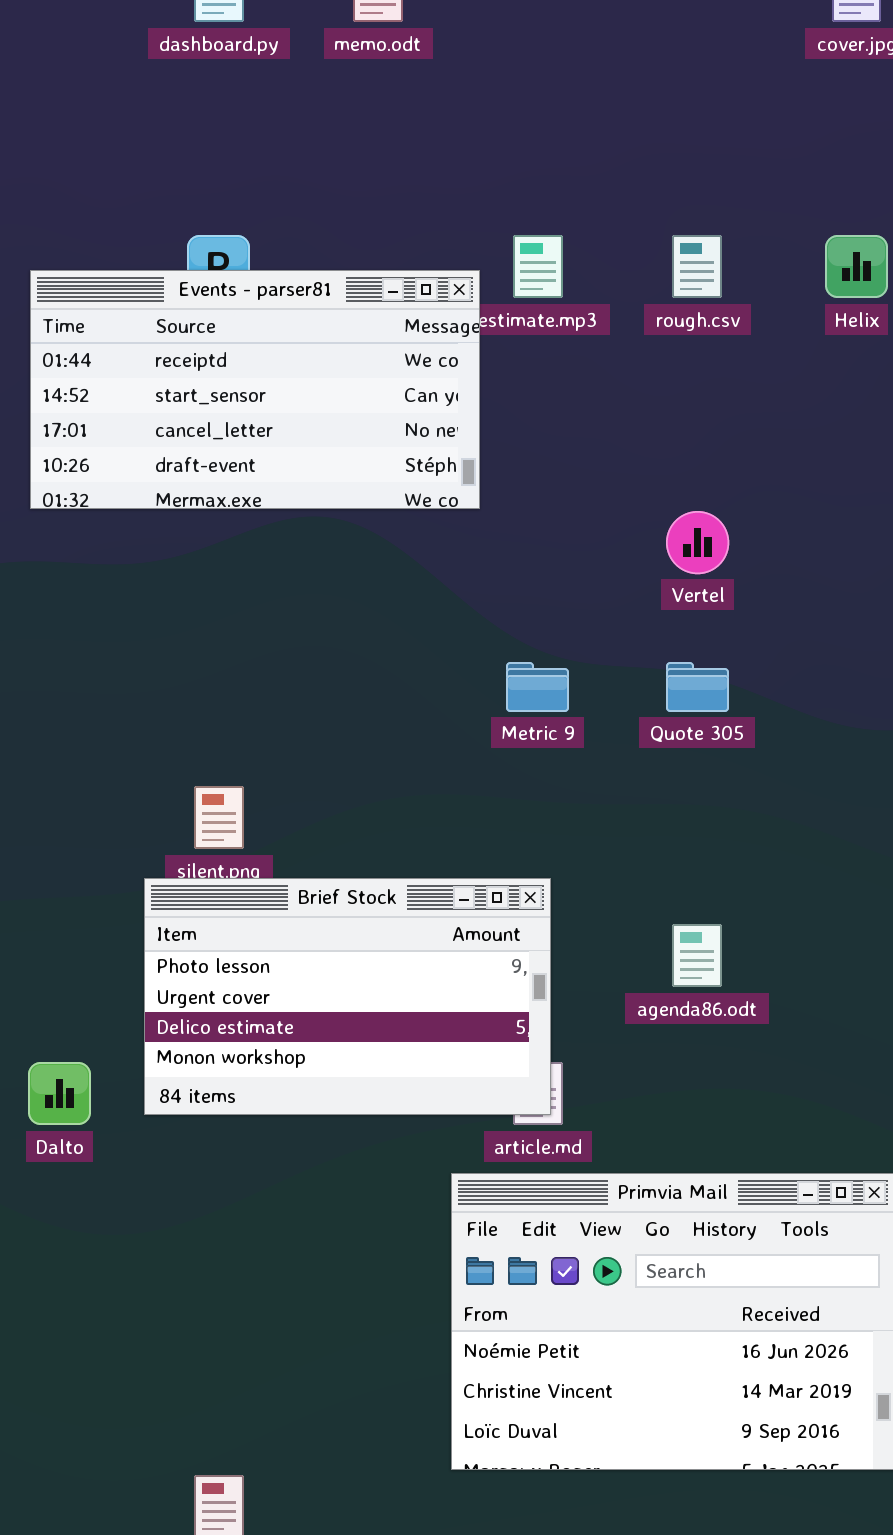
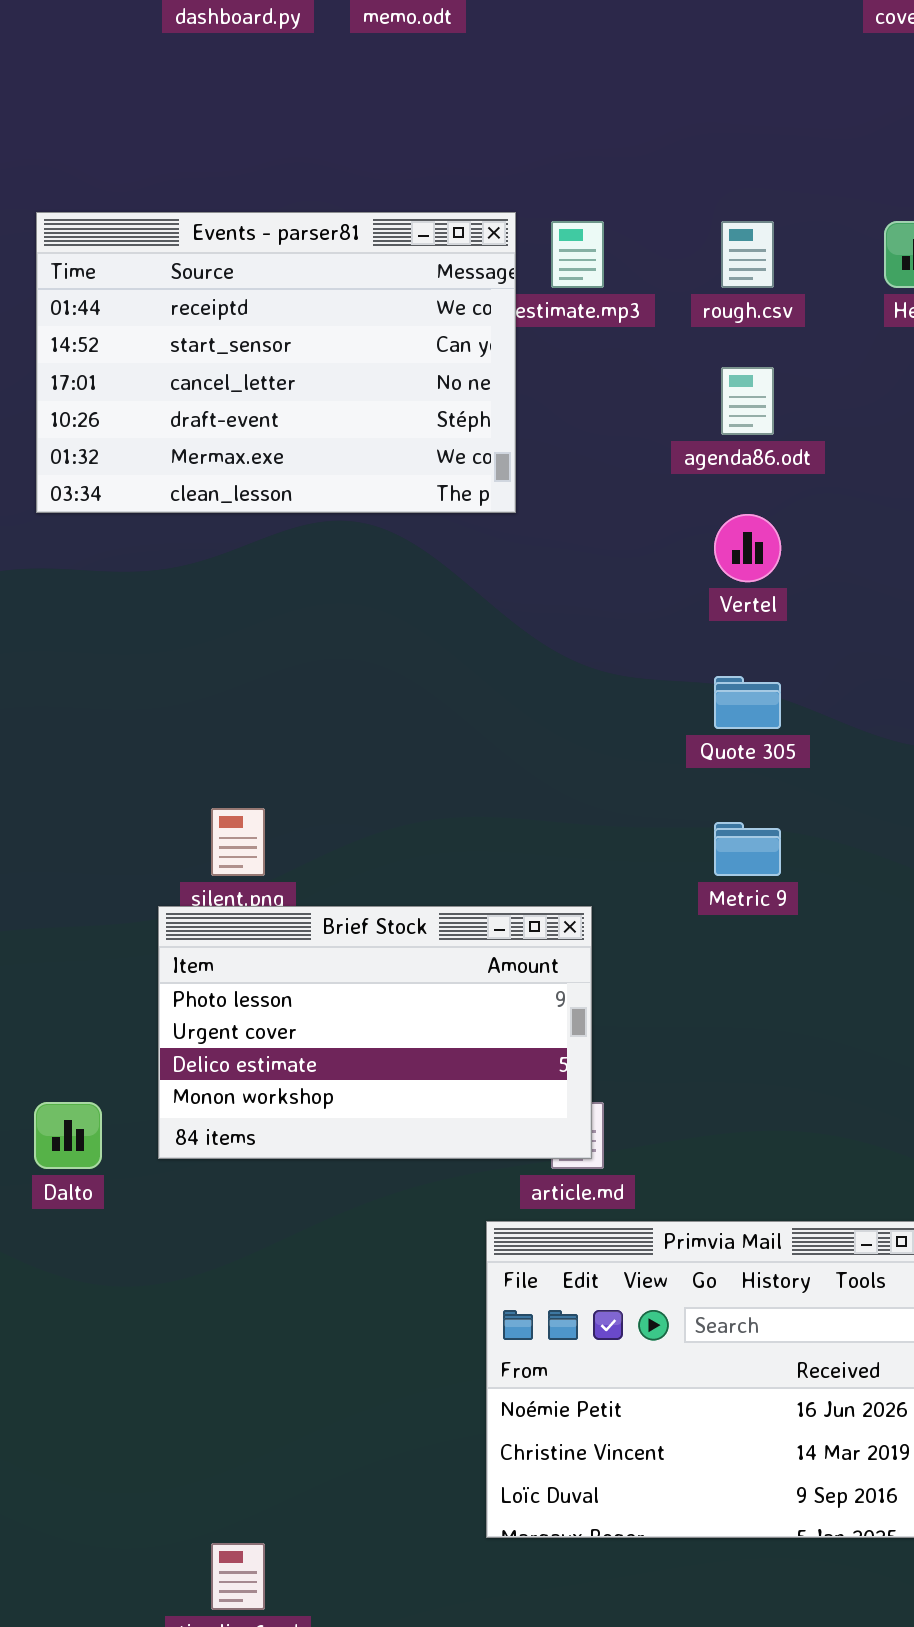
Events - parser81: [30,270,480,509] -> [36,212,516,513], resized
Metric 9: [506,662,569,712] -> [714,822,781,876], moved
agenda86.odt: [672,924,722,987] -> [721,367,774,435], moved

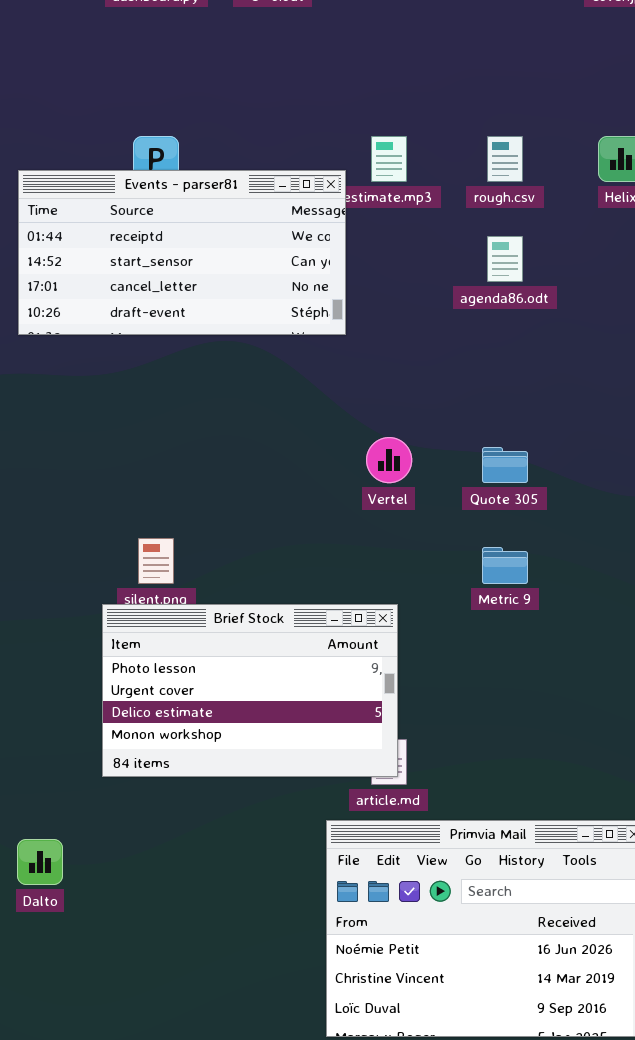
Events - parser81: [36,212,516,513] -> [18,170,346,335], resized
Vertel: [714,514,781,582] -> [366,437,412,483], moved
Dalto: [34,1102,102,1169] -> [17,839,63,885], moved

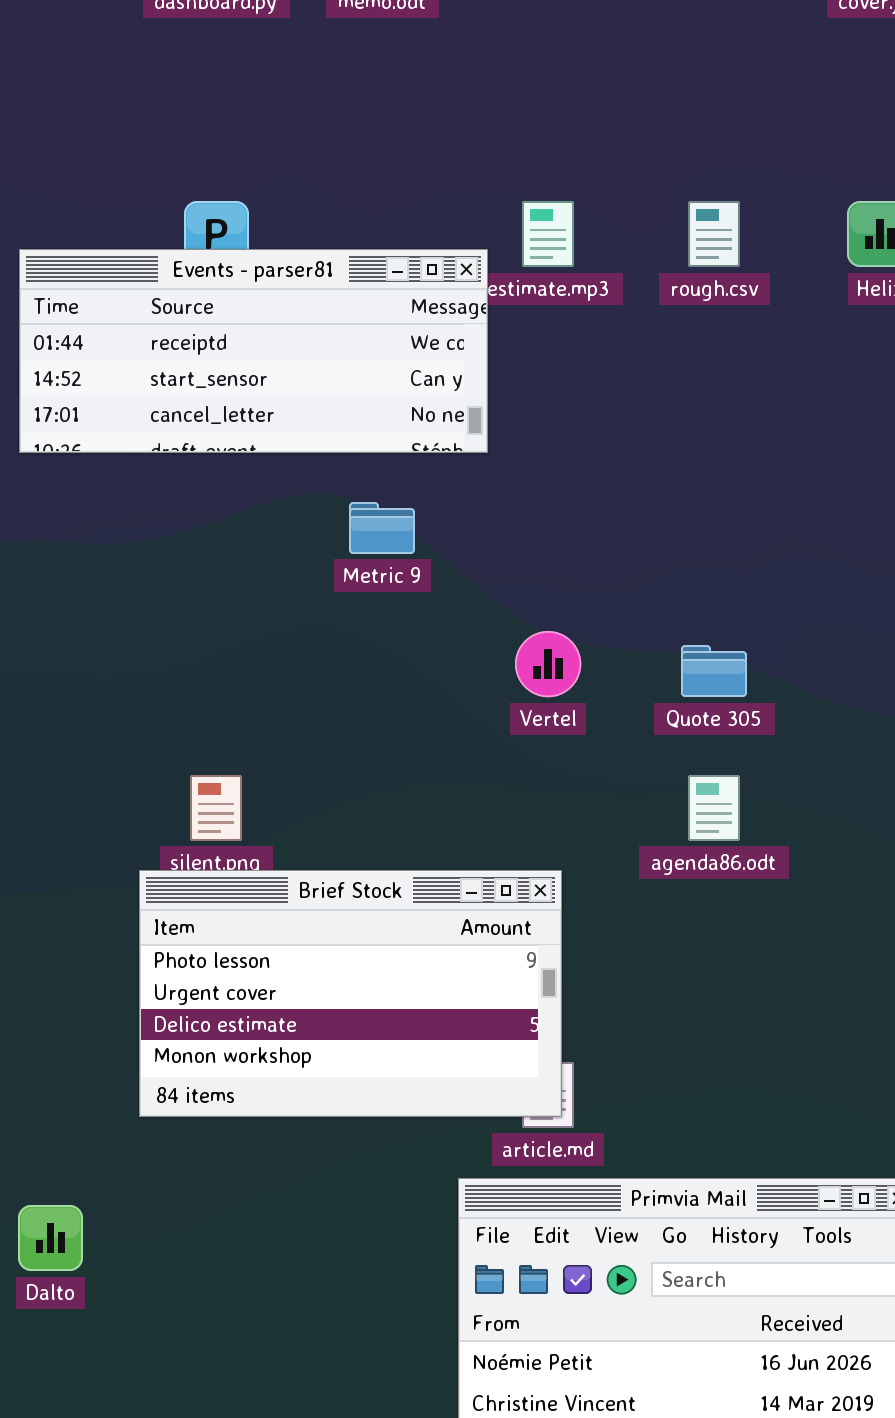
Events - parser81: [18,170,346,335] -> [19,249,488,453], resized
agenda86.odt: [487,236,523,282] -> [688,775,740,841], moved
Metric 9: [482,547,528,584] -> [349,502,415,554], moved

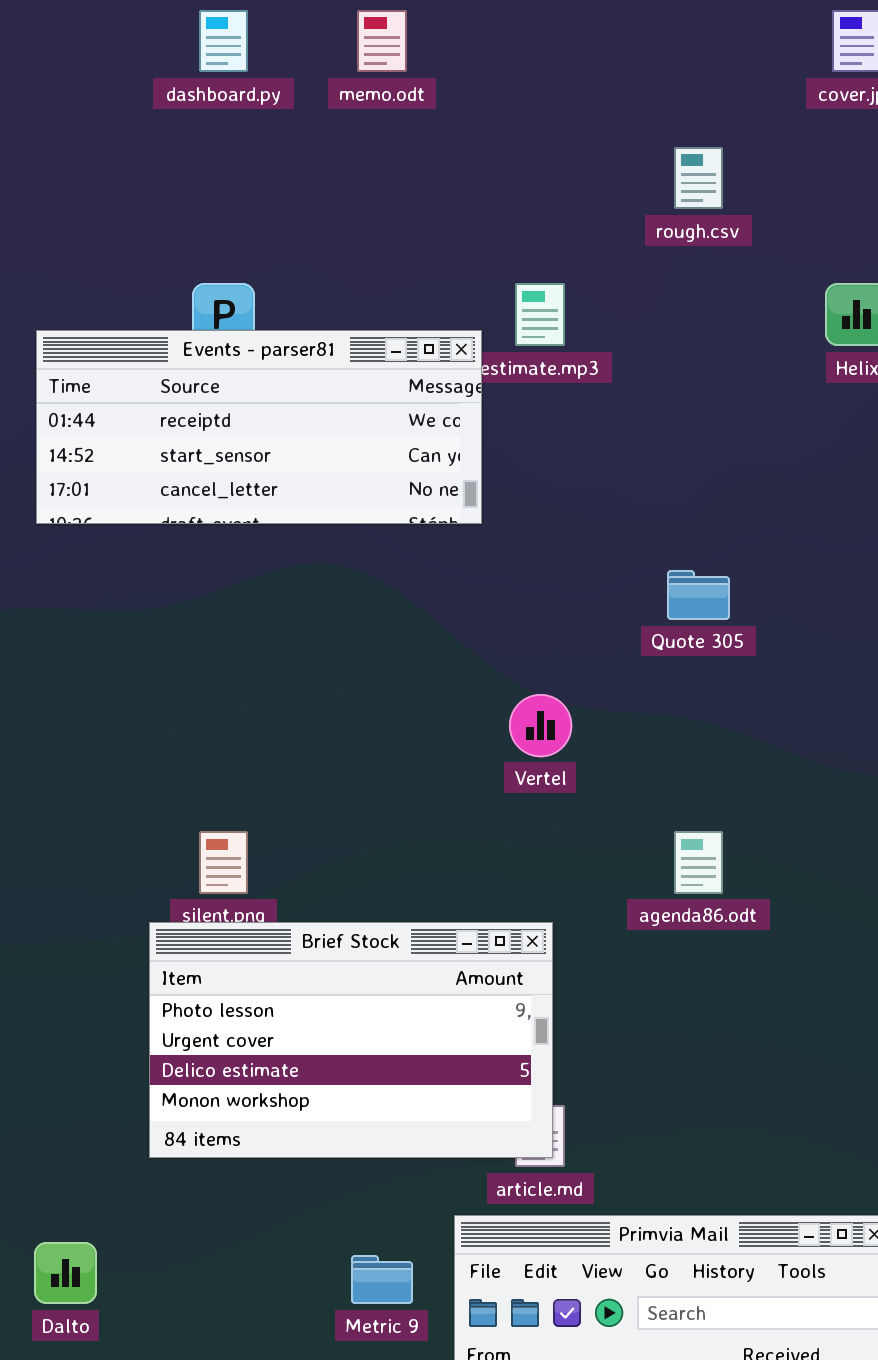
rough.csv: [688,201,740,267] -> [674,147,723,209], moved
Metric 9: [349,502,415,554] -> [351,1255,413,1304], moved
Quote 305: [681,645,747,697] -> [667,570,730,620], moved

